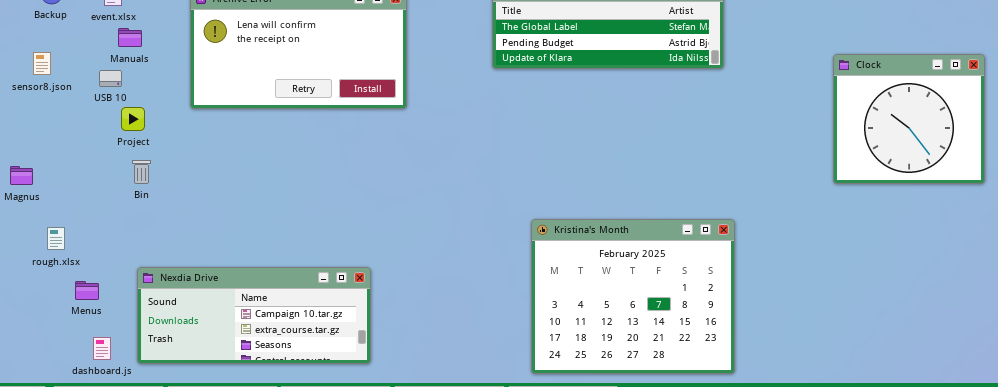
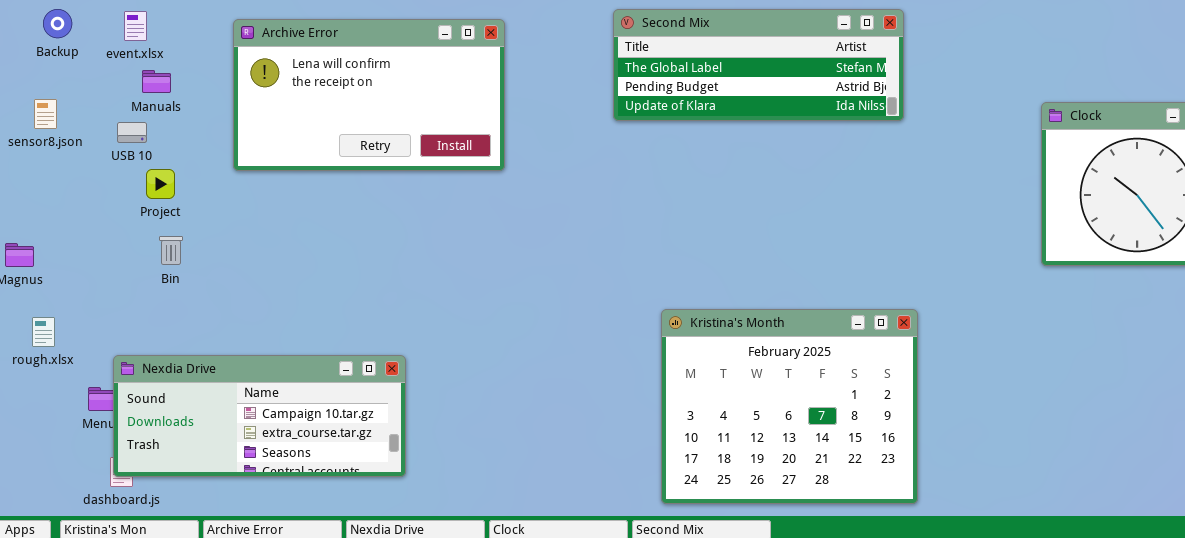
rough.xlsx: [47,227,65,250] -> [32,317,55,347], moved
Nexdia Drive: [137,267,371,364] -> [113,355,406,477], moved

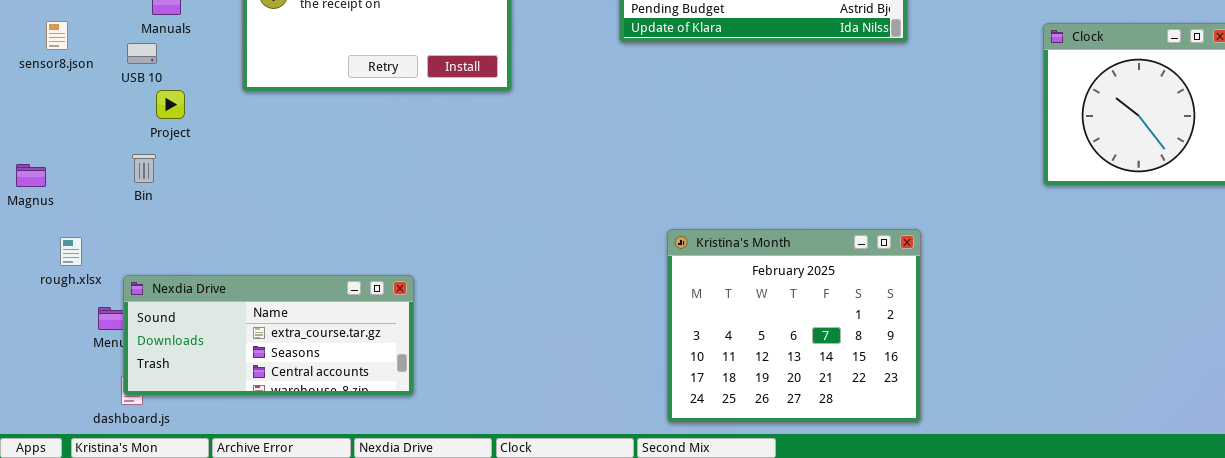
Bin: [159,236,183,265] -> [132,154,156,183], moved
rough.xlsx: [32,317,55,347] -> [60,237,82,266], moved
Nexdia Drive: [113,355,406,477] -> [123,275,414,396], scrolled down 1 row

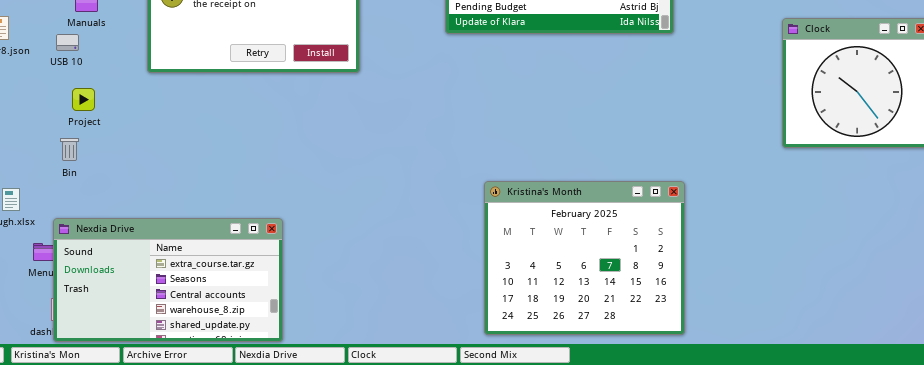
Project: [156,90,185,119] -> [72,88,95,111], moved
Bin: [132,154,156,183] -> [60,138,79,161], moved
Nexdia Drive: [123,275,414,396] -> [53,218,283,342], resized

